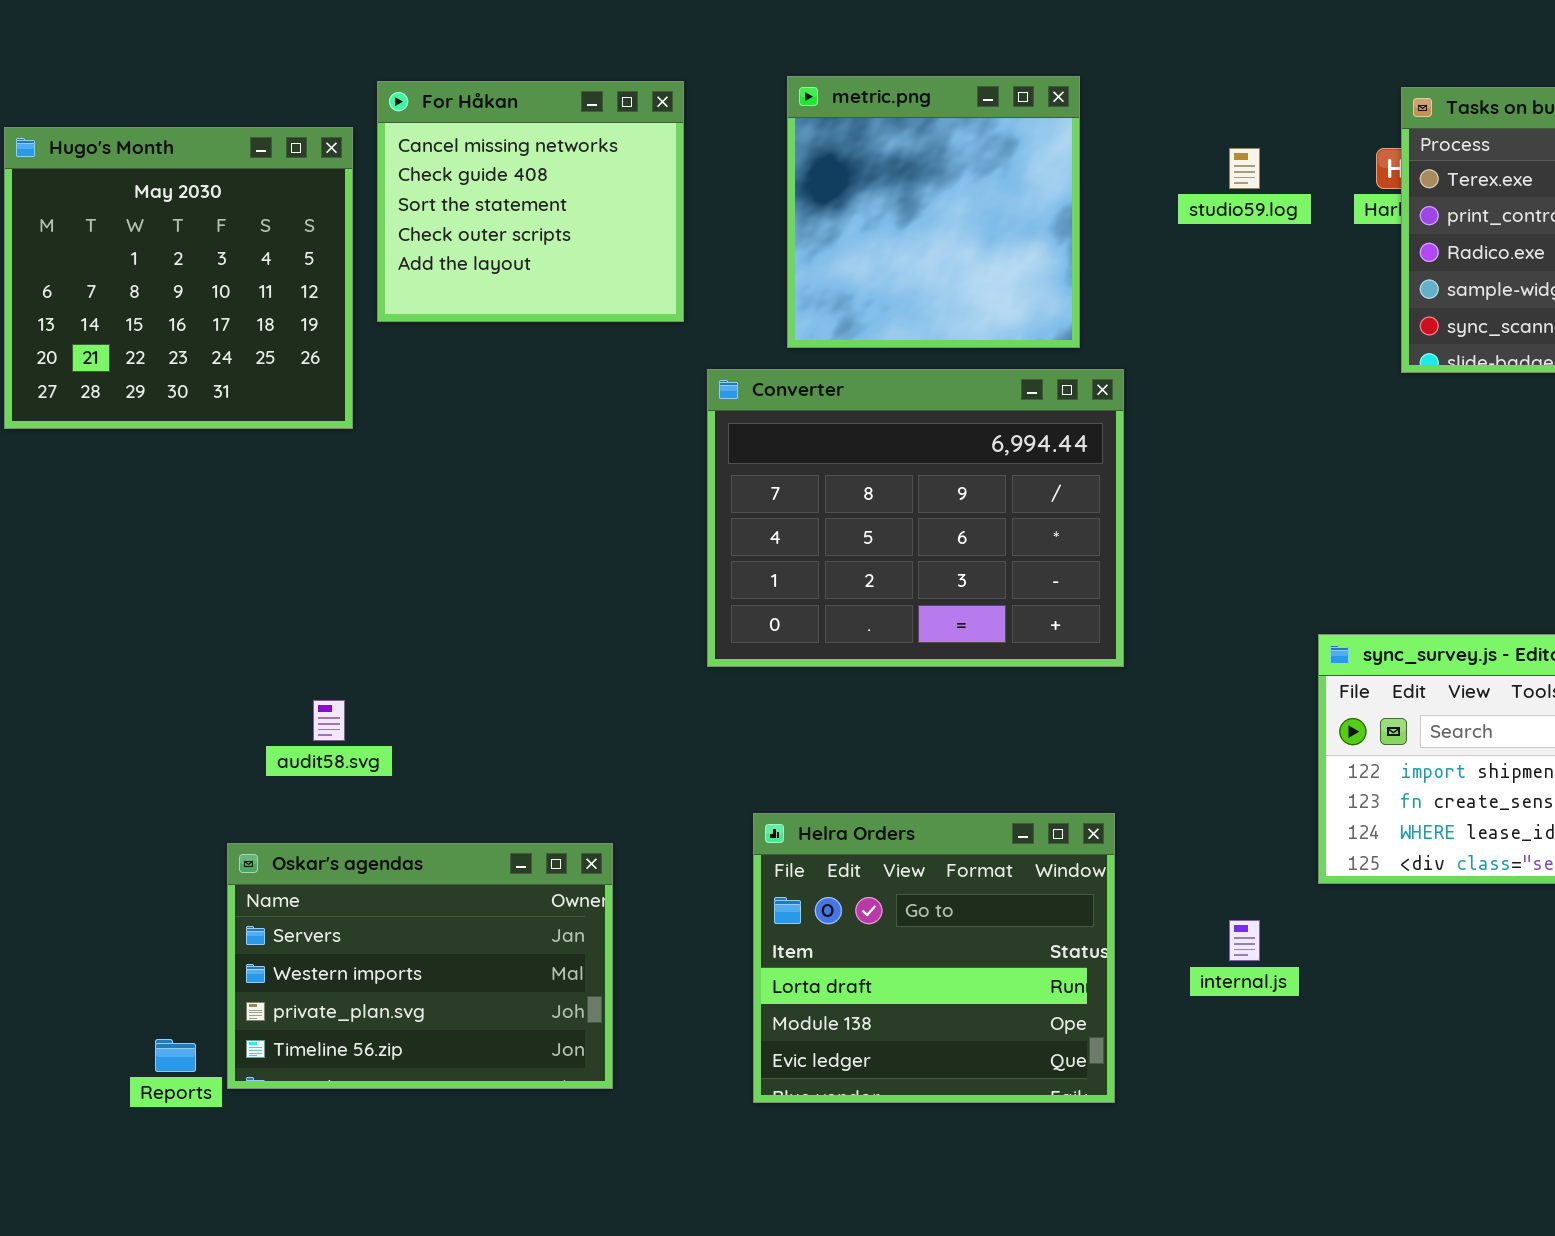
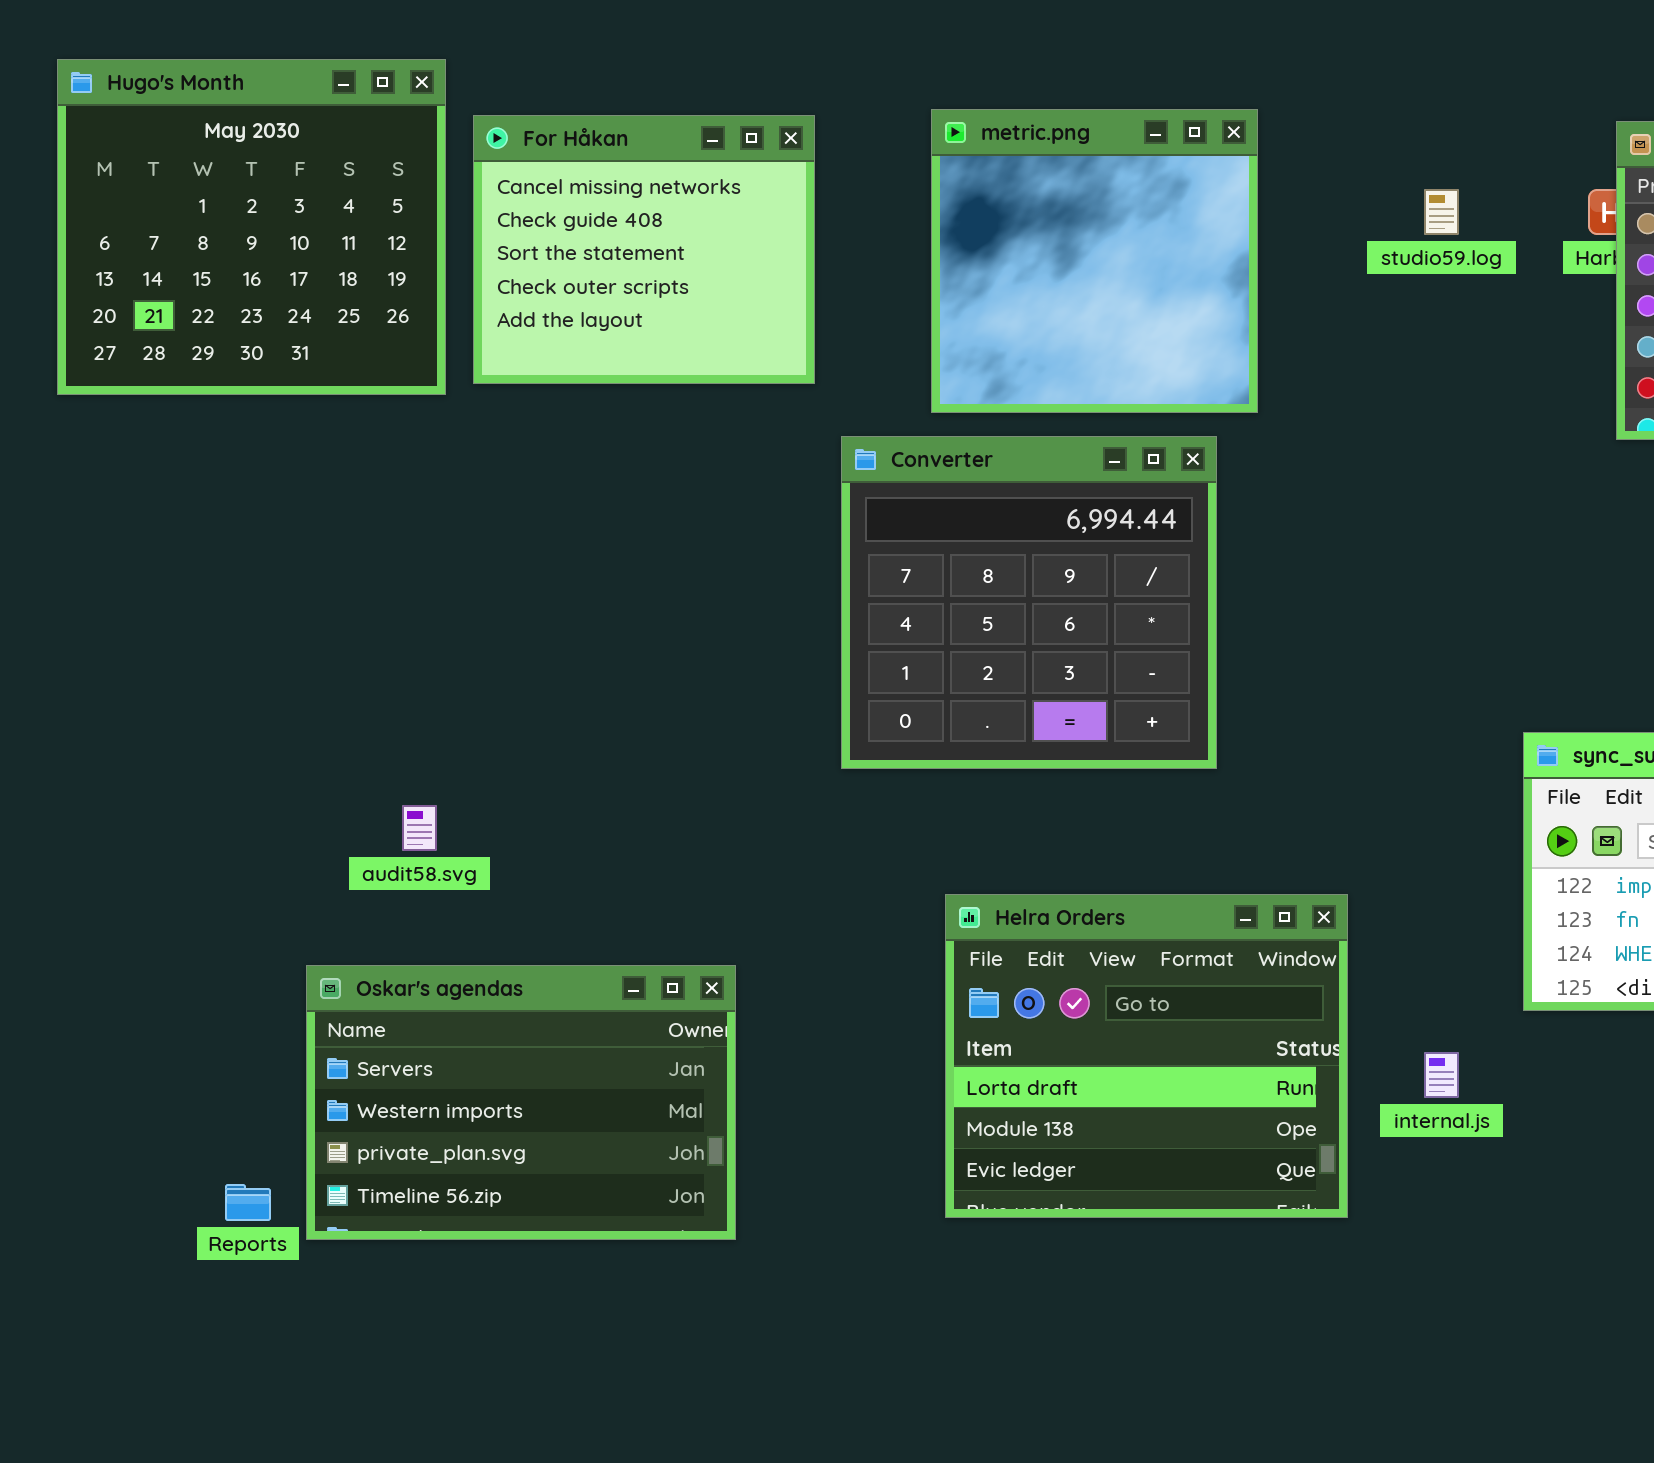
Hugo's Month: [4,127,353,429] -> [57,59,446,395], moved
Converter: [707,369,1124,667] -> [841,436,1217,769], resized
Helra Orders: [753,813,1115,1103] -> [945,894,1348,1218], moved

